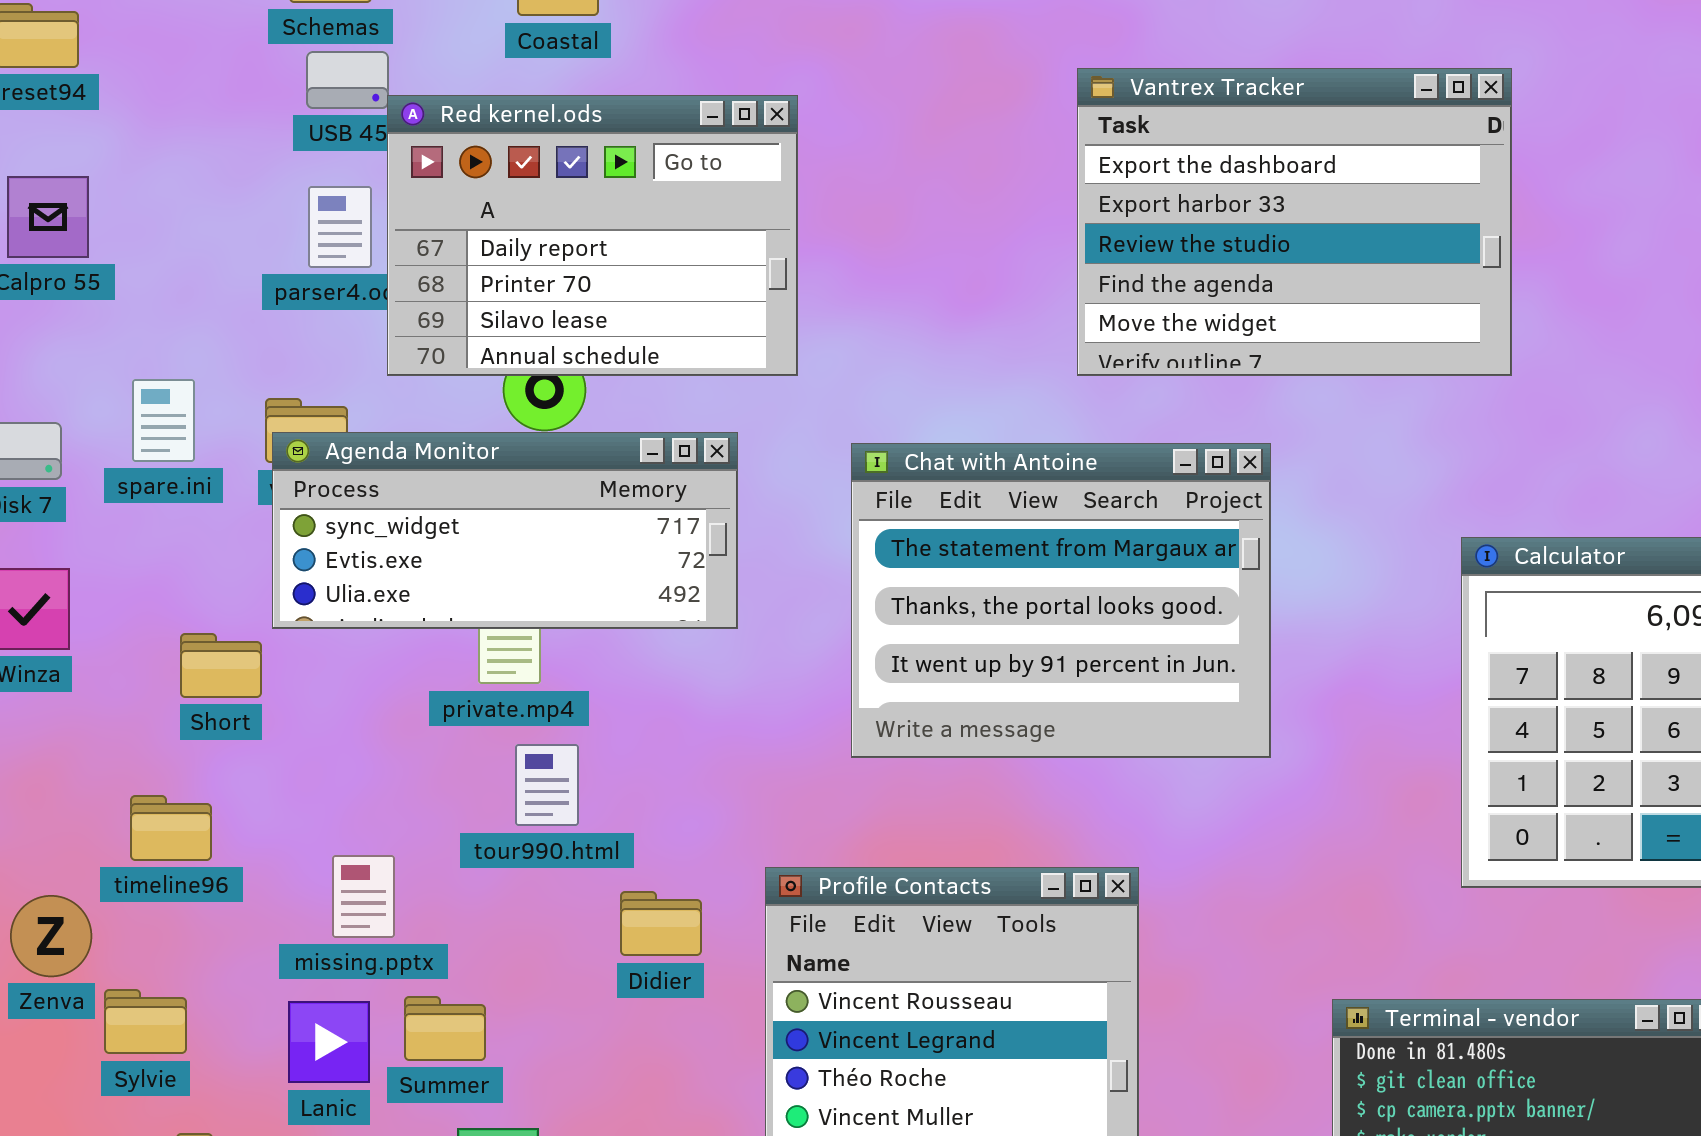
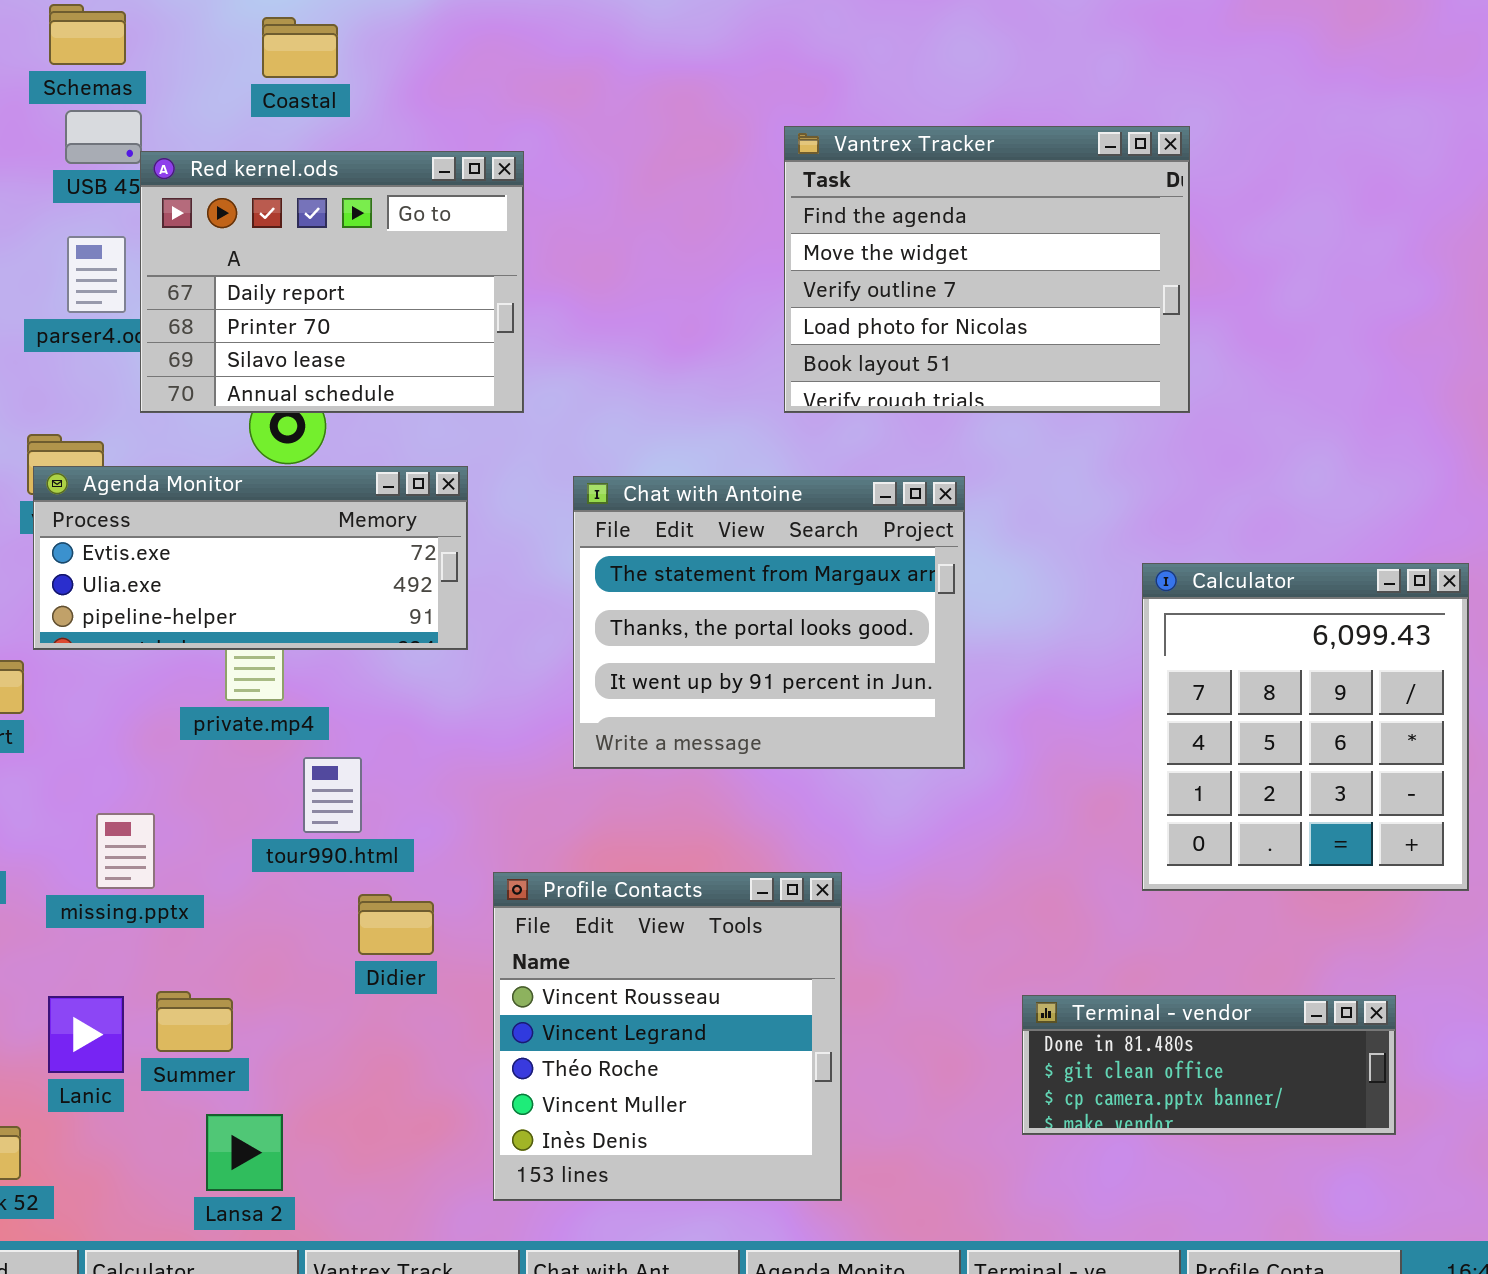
Vantrex Tracker: [1077,68,1512,376] -> [784,126,1190,413], scrolled down 3 rows
Agenda Monitor: [272,432,738,629] -> [33,466,468,650], scrolled down 1 row
tour990.html: [515,744,579,826] -> [303,757,362,833], moved
missing.pptx: [332,855,395,938] -> [96,813,155,889], moved

